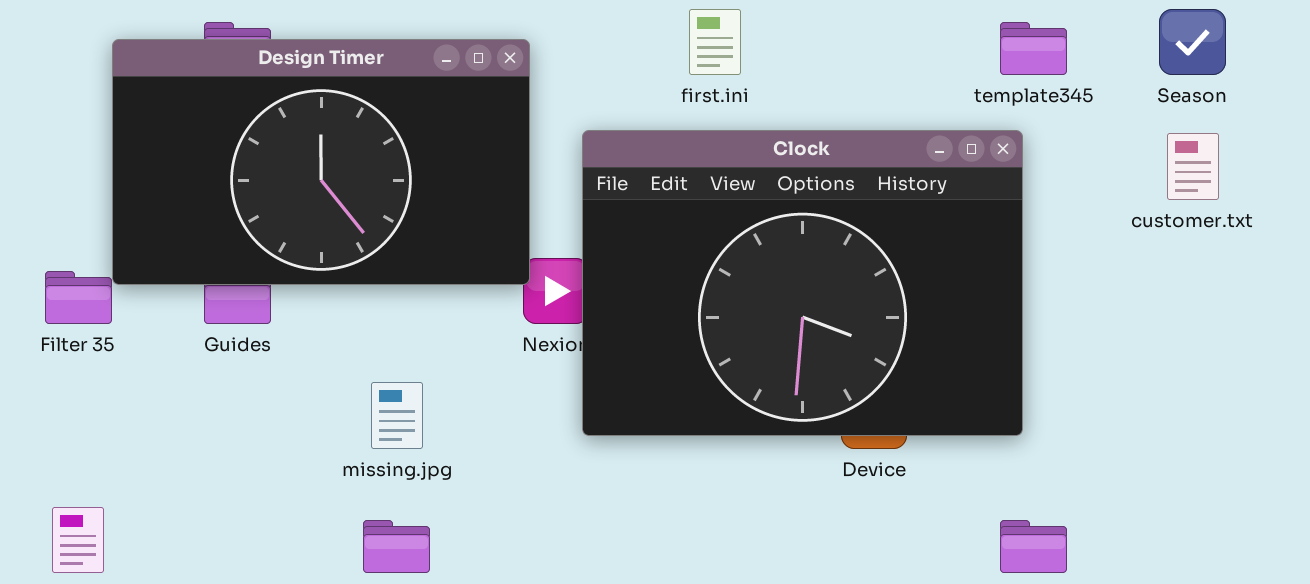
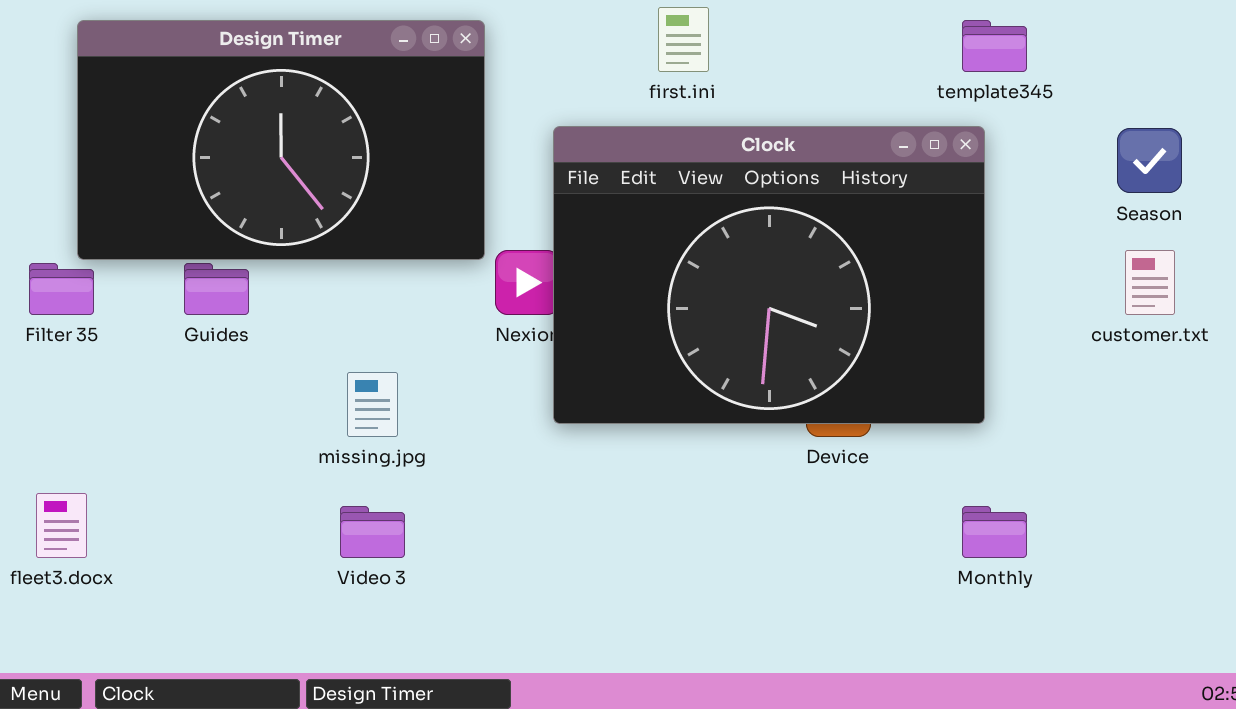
Season: [1159,9,1226,75] -> [1117,128,1182,193], moved
Design Timer: [112,39,530,285] -> [77,20,485,260], moved
customer.txt: [1167,133,1219,200] -> [1125,250,1175,315], moved

